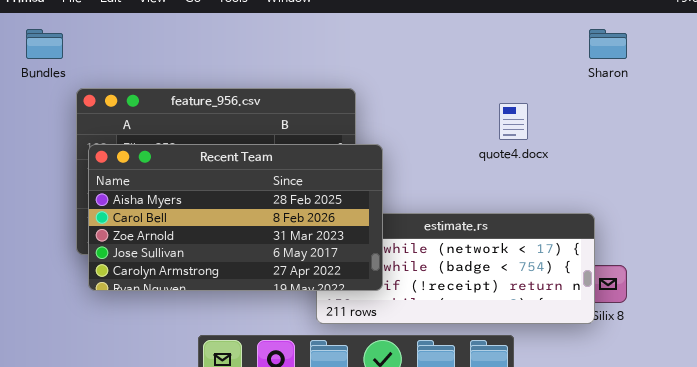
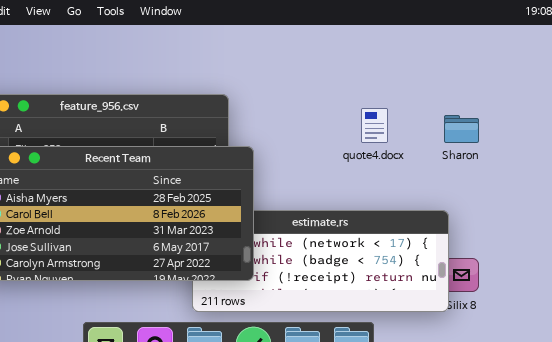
Sharon: [589,29,627,59] -> [444,115,479,143], moved

